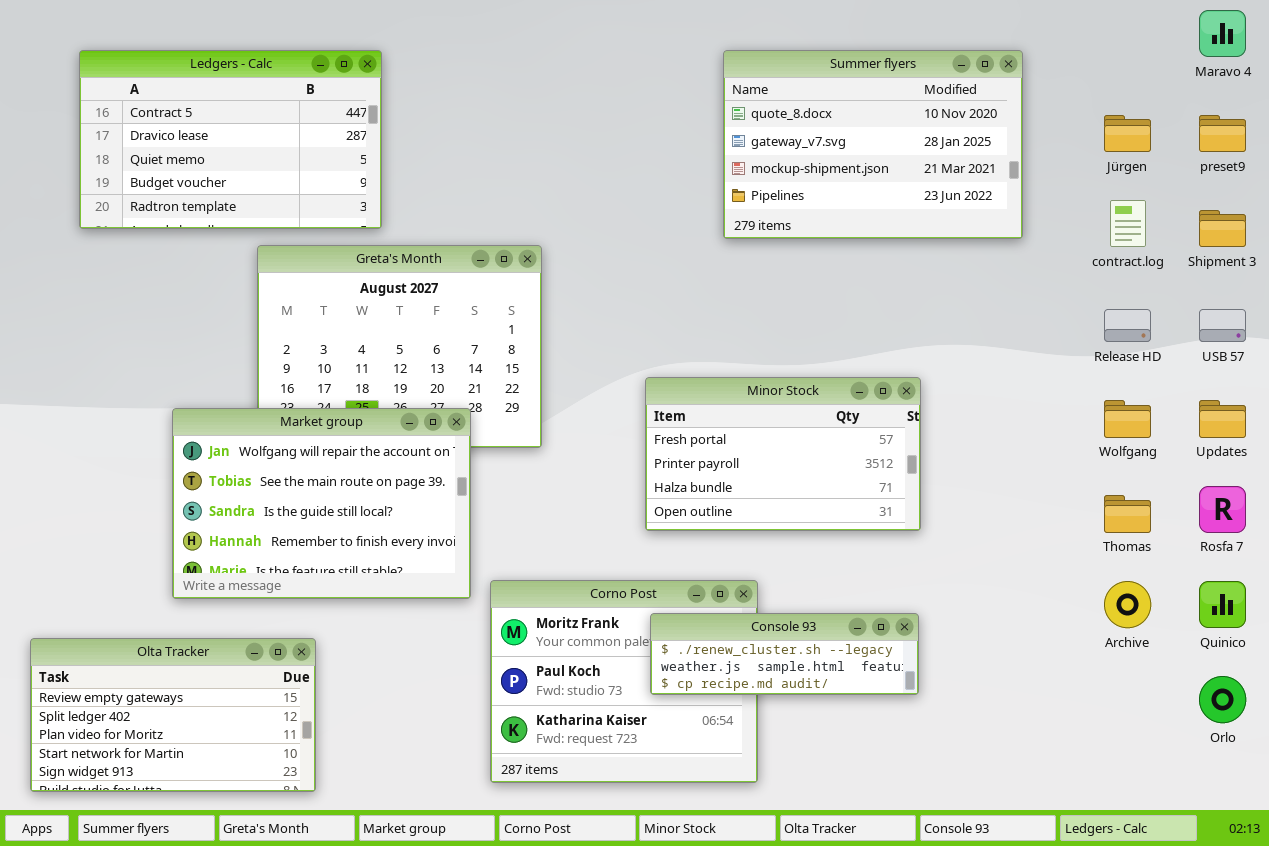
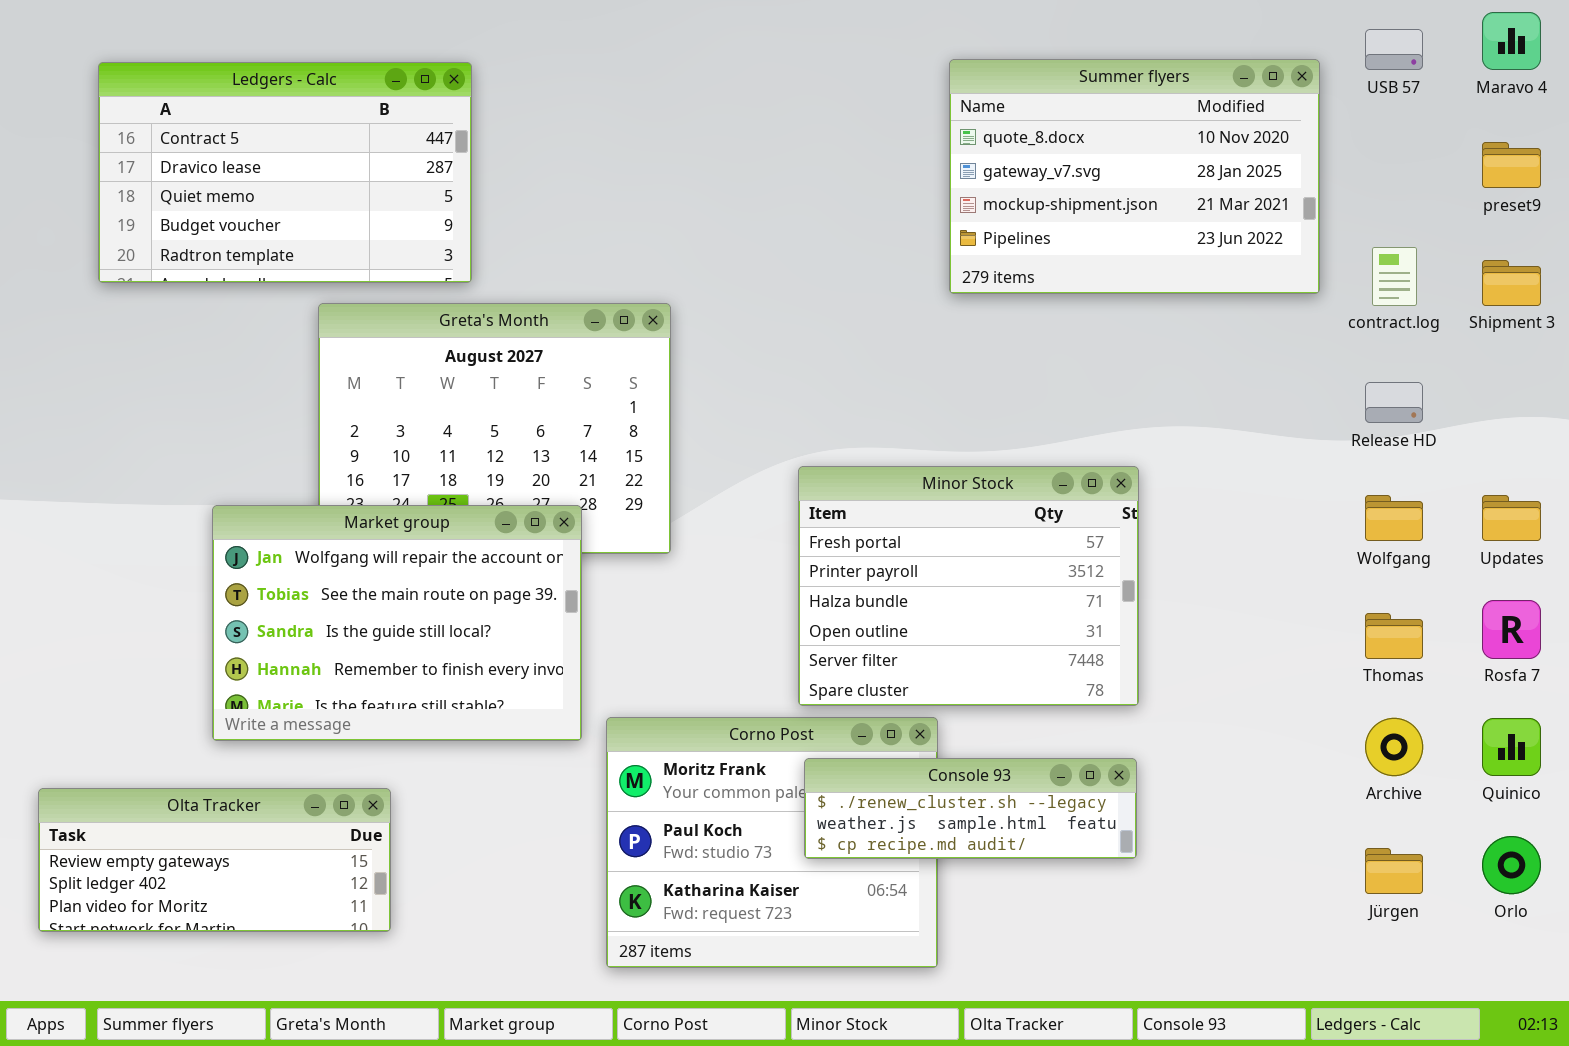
Summer flyers: [723,50,1023,239] -> [949,59,1320,294], moved
Jürgen: [1104,115,1151,152] -> [1365,848,1423,894], moved
USB 57: [1199,309,1246,342] -> [1365,29,1423,70], moved
Minor Stock: [645,377,921,531] -> [798,466,1139,706], resized
Olta Tracker: [30,638,316,792] -> [38,788,391,932], resized

